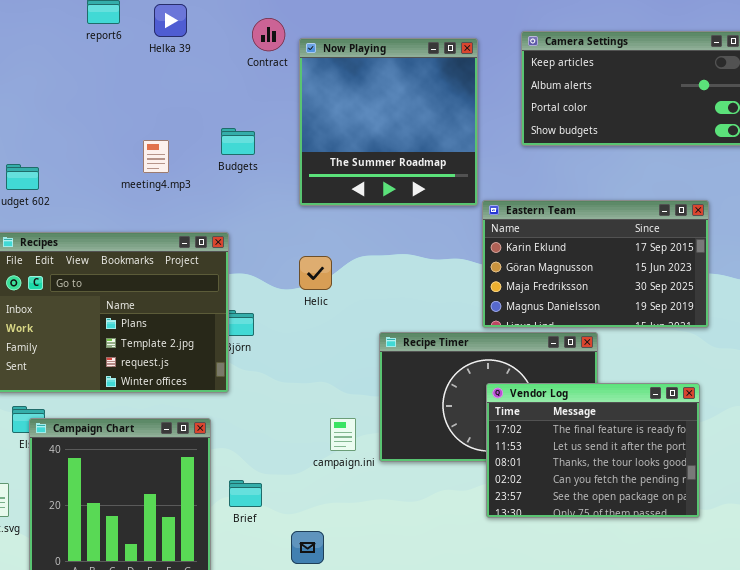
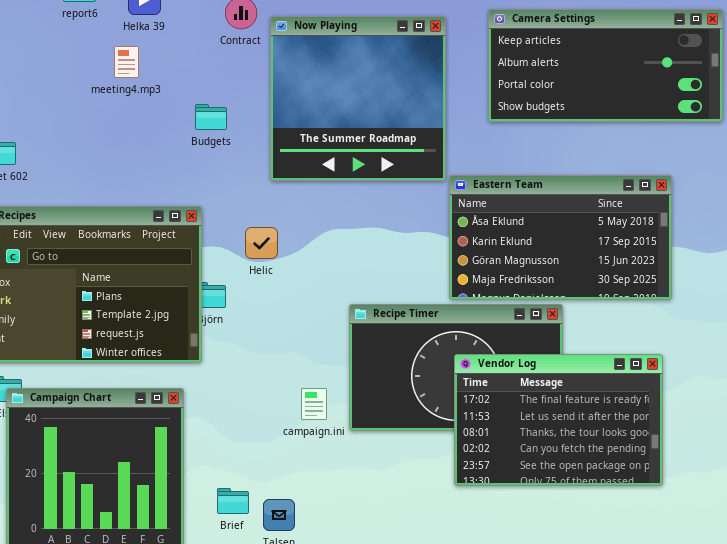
meeting4.mp3: [143,140,169,173] -> [114,46,139,78], moved
Eastern Team: [482,200,709,328] -> [449,175,672,300], scrolled up 1 row
Helic: [299,256,332,290] -> [245,227,278,259], moved
Brief: [229,480,262,507] -> [217,488,249,514], moved

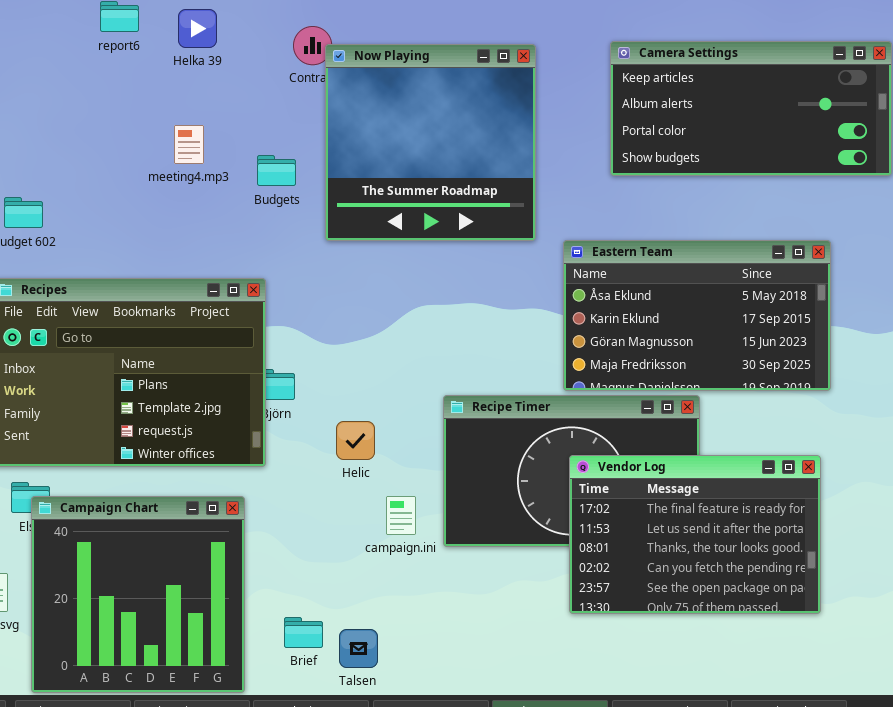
Now Playing: [270,16,446,181] -> [325,44,536,241], moved
meeting4.mp3: [114,46,139,78] -> [174,125,204,164], moved
Helic: [245,227,278,259] -> [336,421,375,460], moved

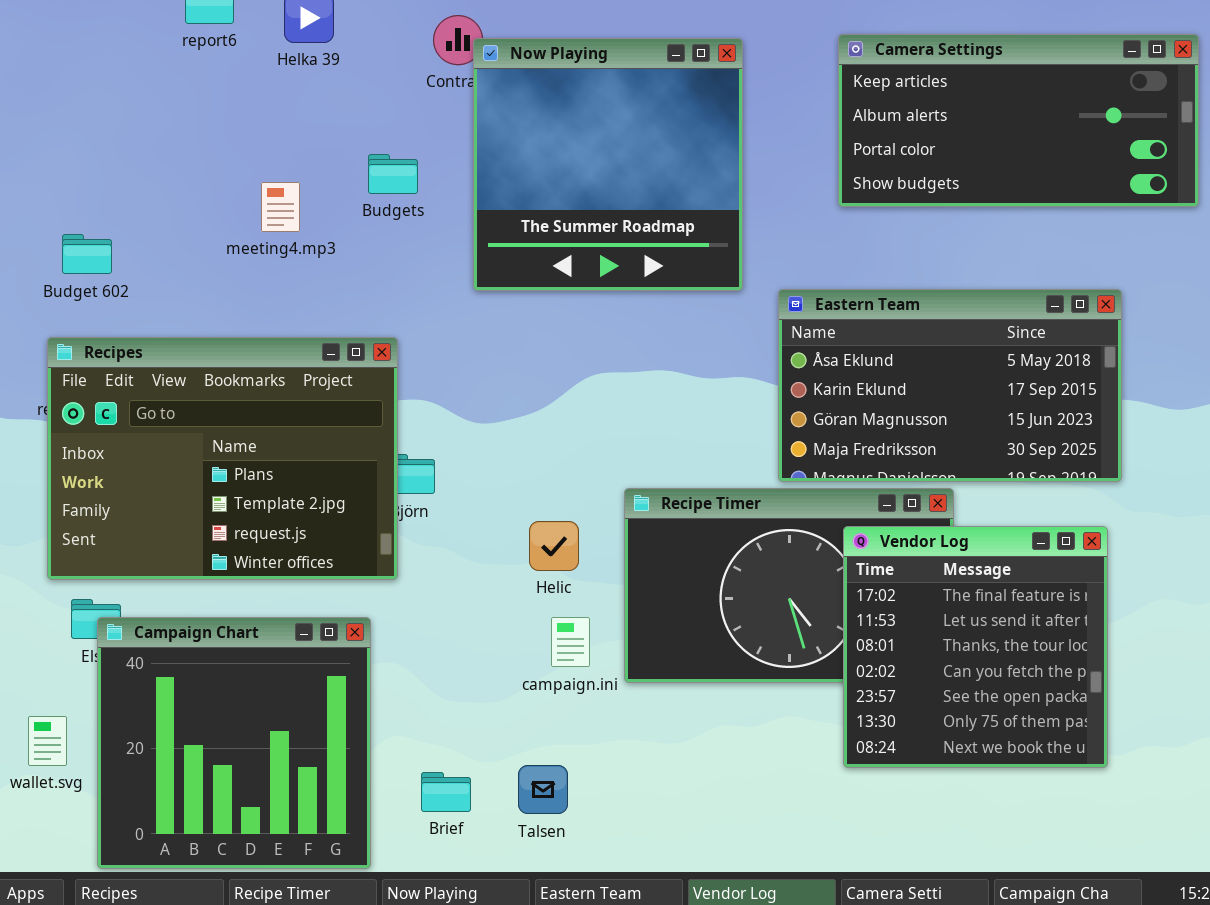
meeting4.mp3: [174,125,204,164] -> [261,182,300,232], moved
Budgets: [257,155,296,186] -> [368,154,418,194], moved
Helic: [336,421,375,460] -> [529,521,579,571], moved
Vendor Log: [569,455,821,614] -> [843,526,1108,768], resized
Talsen: [339,629,378,668] -> [518,765,568,814], moved

